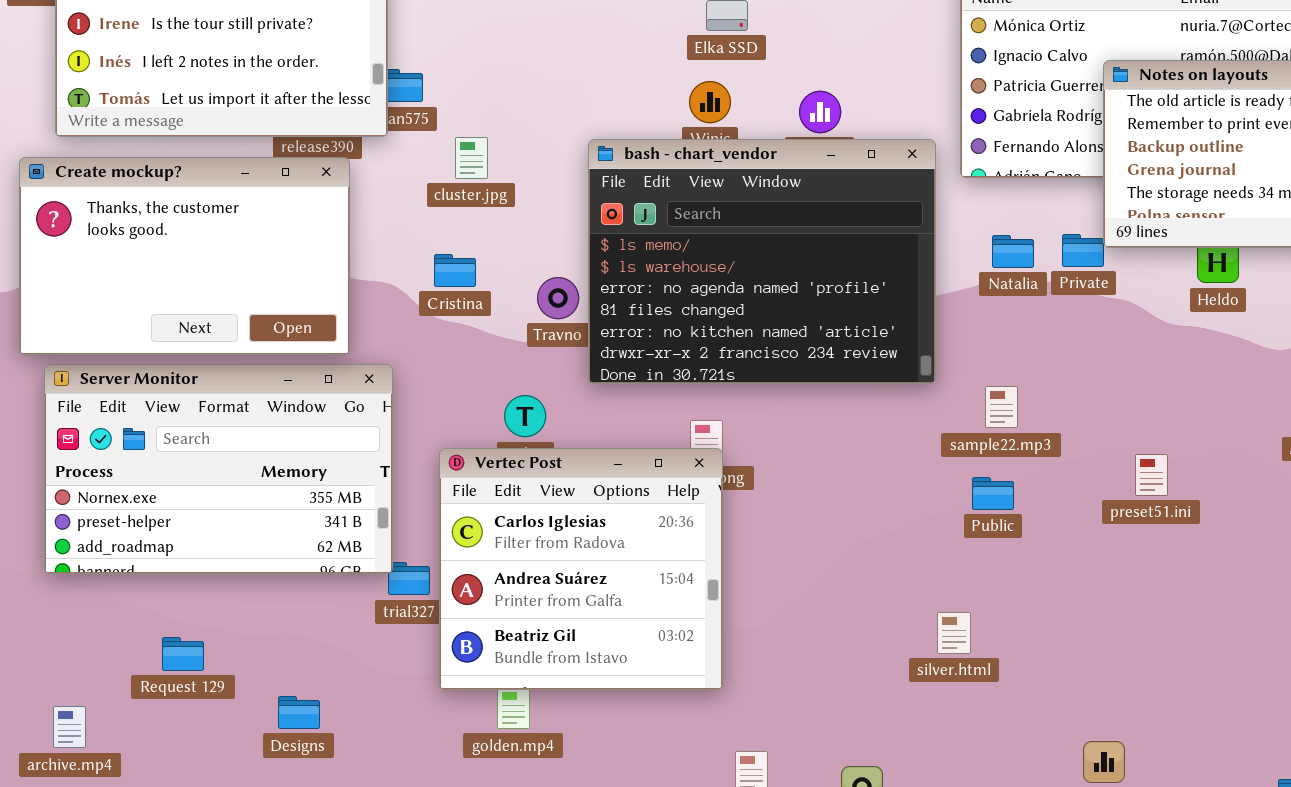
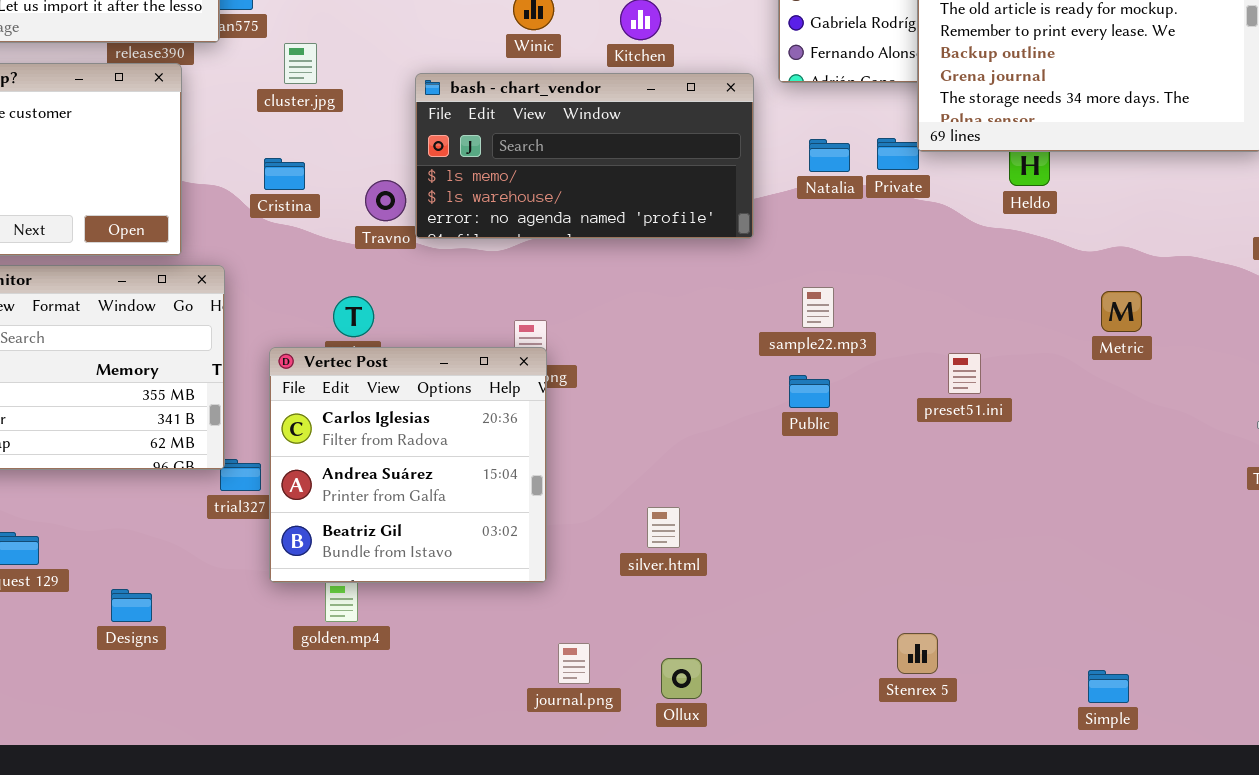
bash - chart_vendor: [588,139,936,384] -> [415,73,754,239], moved, resized
silver.html: [937,612,971,654] -> [647,507,680,548], moved

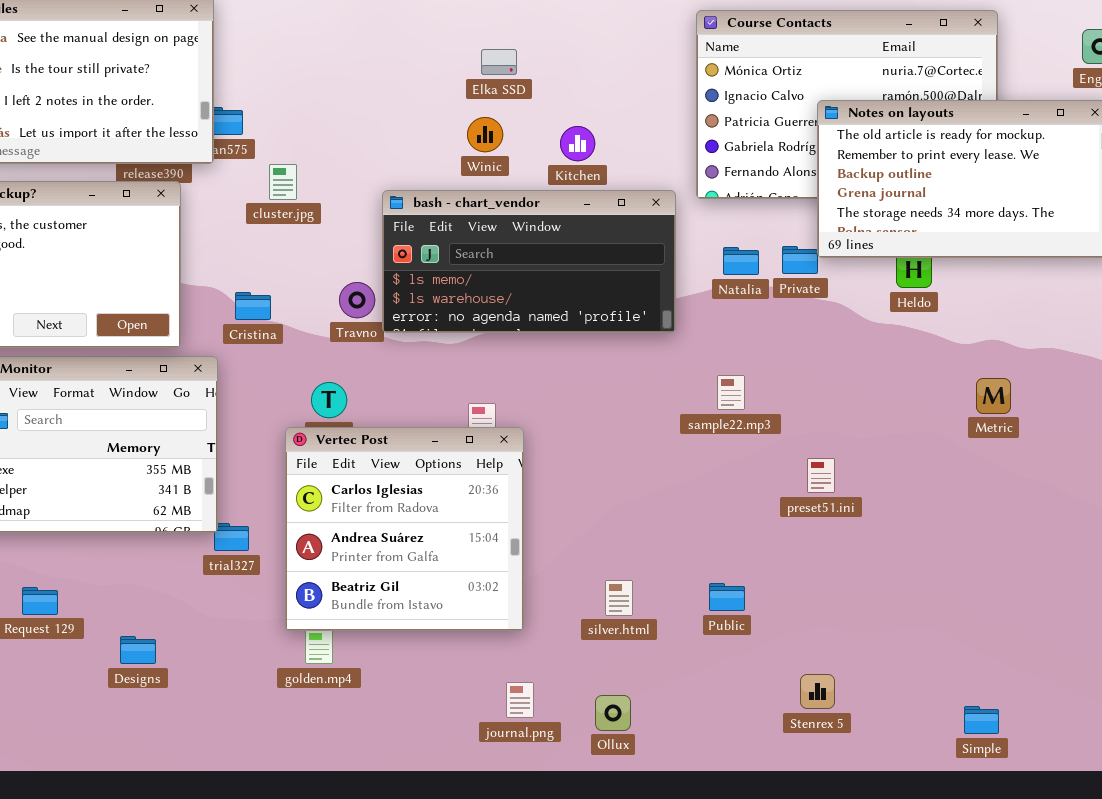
Cristina: [264,158,305,190] -> [235,292,271,320], moved
Vertec Post: [269,347,547,583] -> [285,427,524,631], moved
preset51.ini: [948,353,981,394] -> [807,458,835,493], moved
Public: [789,375,830,408] -> [709,583,745,611], moved
silver.html: [647,507,680,548] -> [605,580,633,616], moved

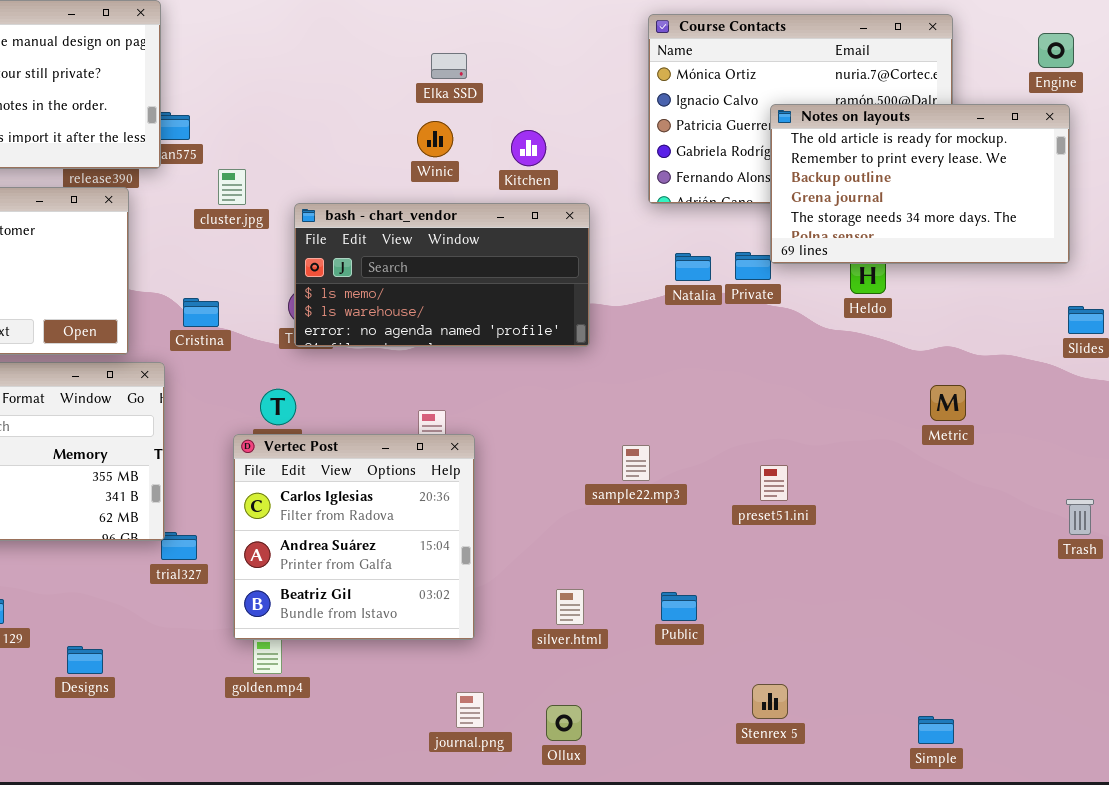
bash - chart_vendor: [382,190,676,333] -> [294,203,590,347], moved
sample22.mp3: [717,375,745,410] -> [622,445,650,481], moved

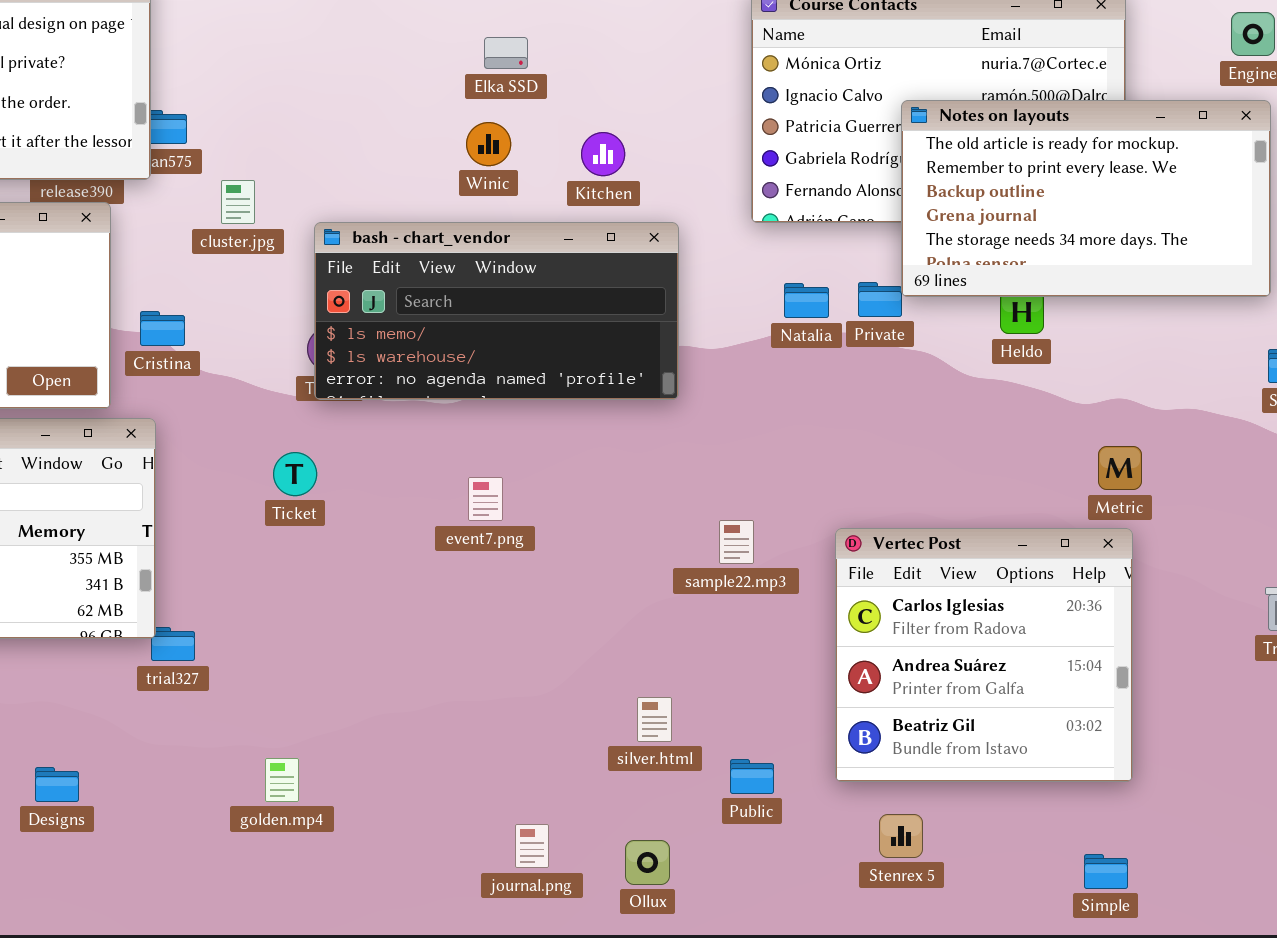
Cristina: [183,298,219,327] -> [140,311,185,346], moved
Vertec Post: [233,434,475,640] -> [835,528,1133,782], moved
Public: [661,592,697,621] -> [730,759,774,794], moved

